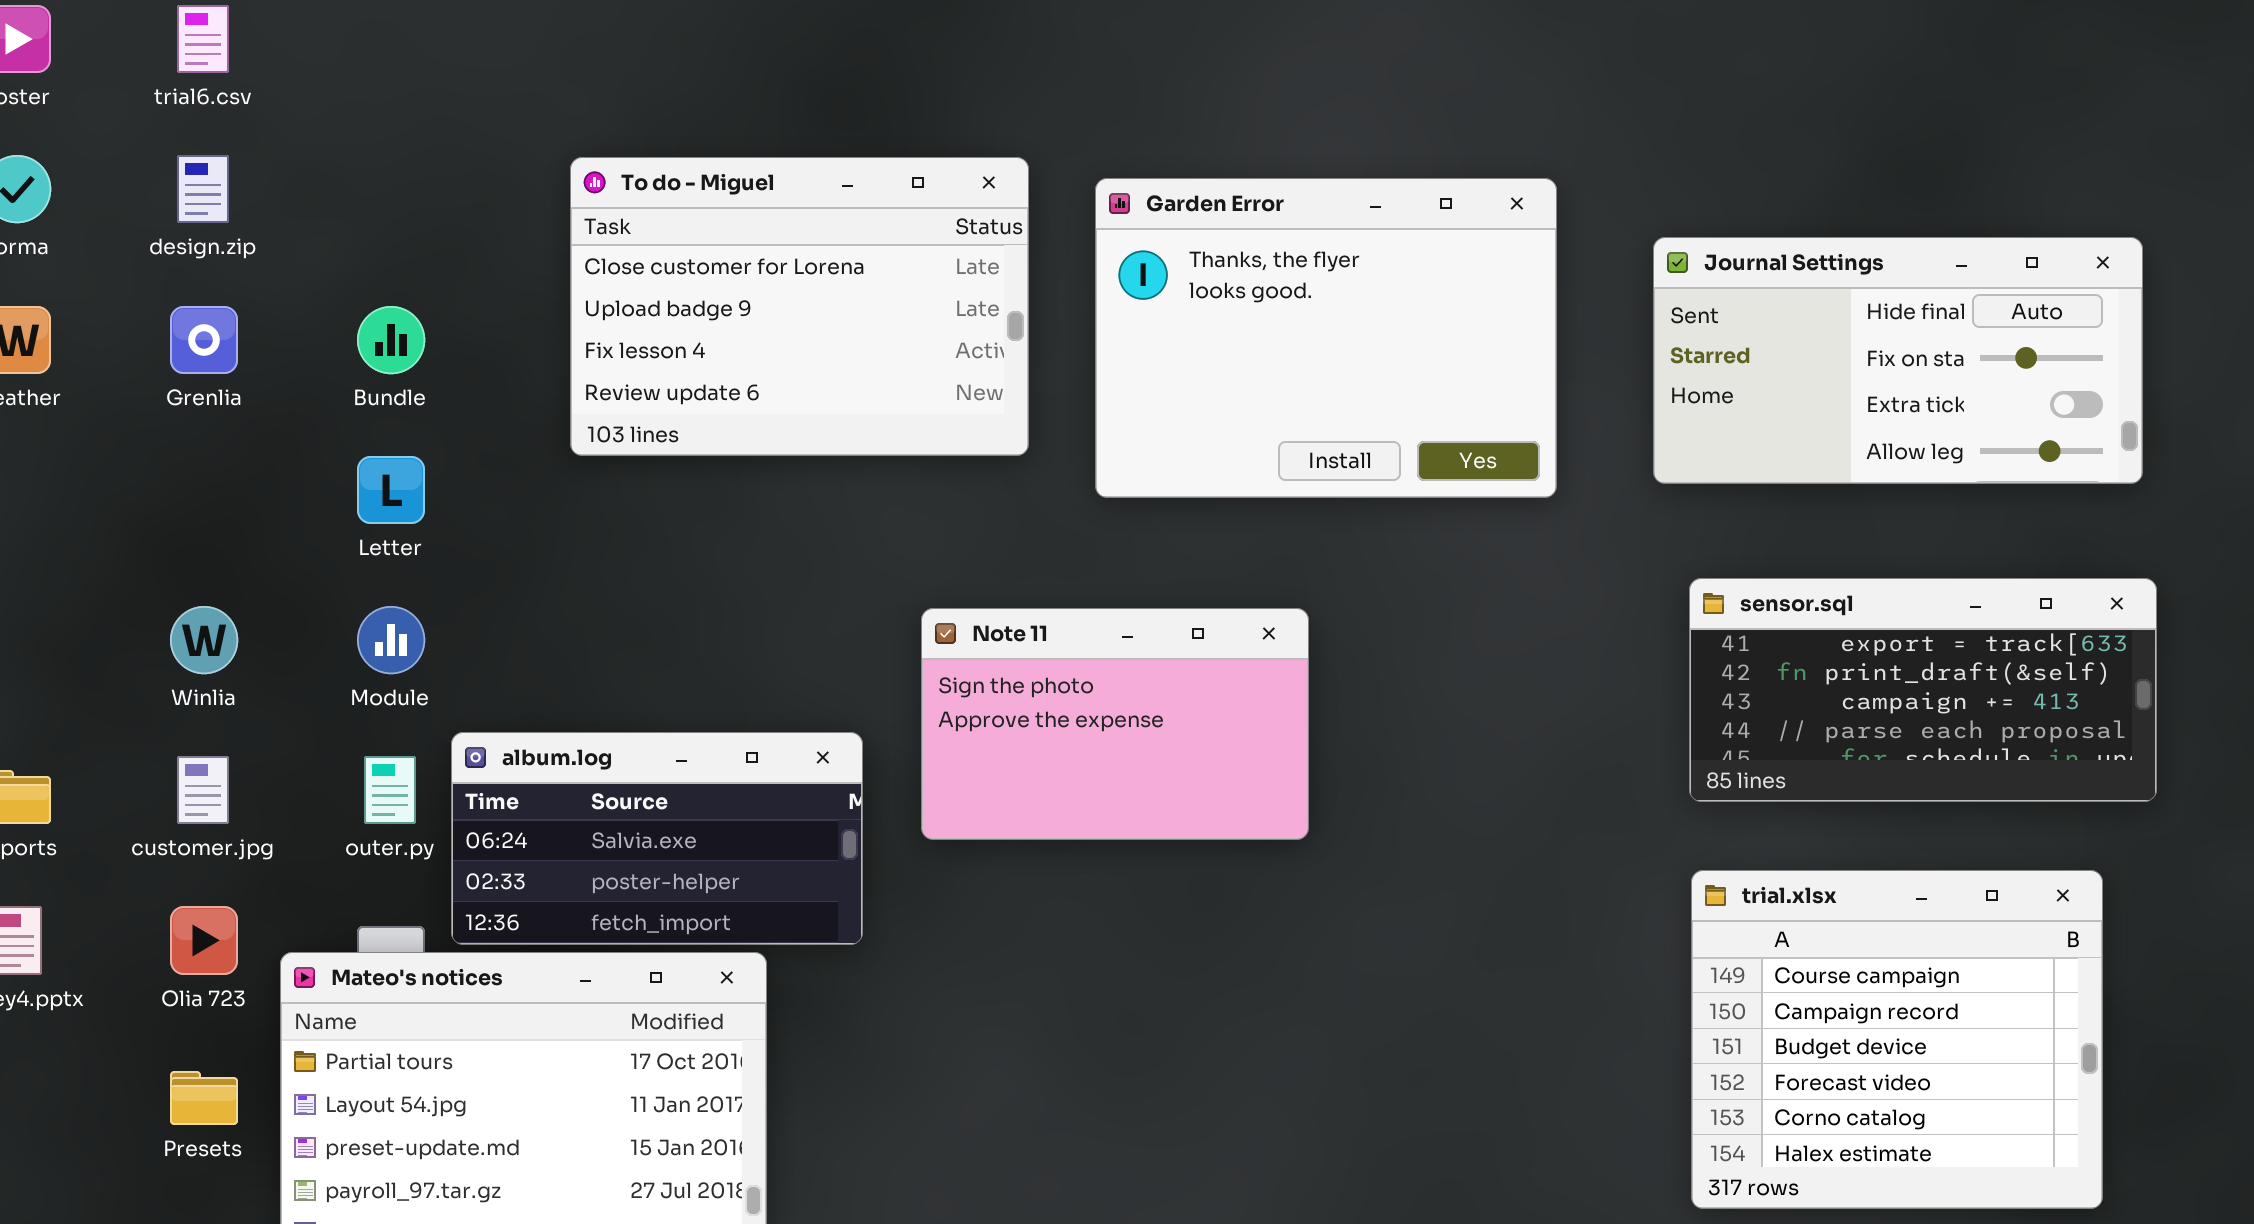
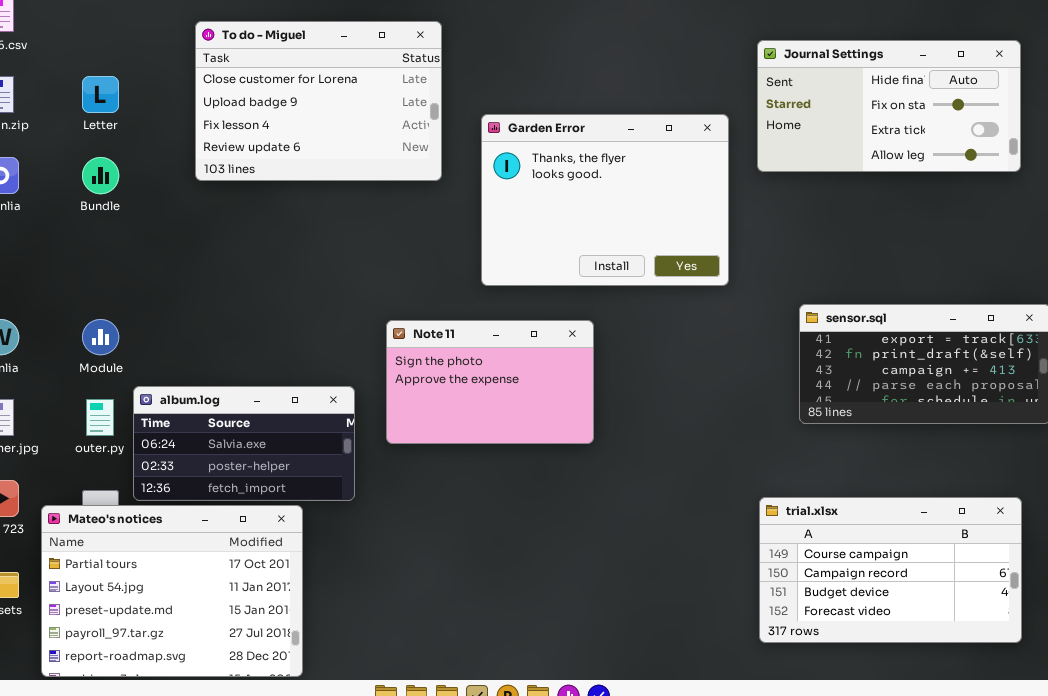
To do - Miguel: [570,157,1029,456] -> [195,21,442,181], moved
Garden Error: [1095,178,1557,498] -> [481,114,729,286], moved
Journal Settings: [1653,237,2143,484] -> [757,40,1021,172], moved
Letter: [357,456,425,524] -> [82,76,119,113], moved
trial.xlsx: [1691,870,2103,1209] -> [759,497,1022,643], resized

